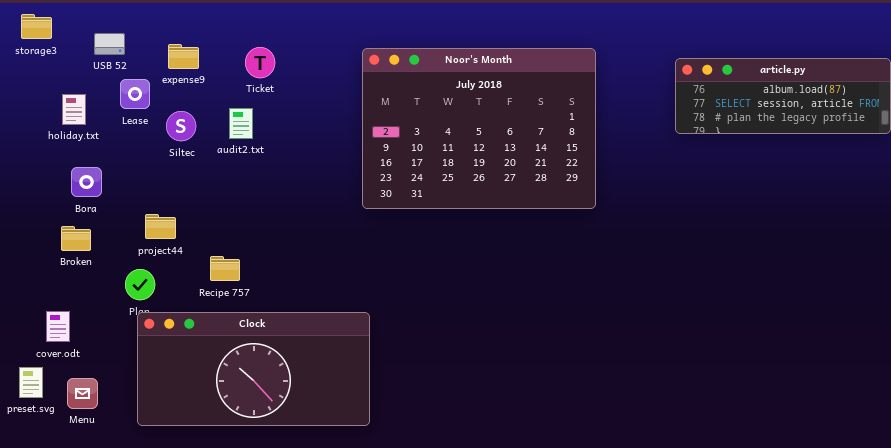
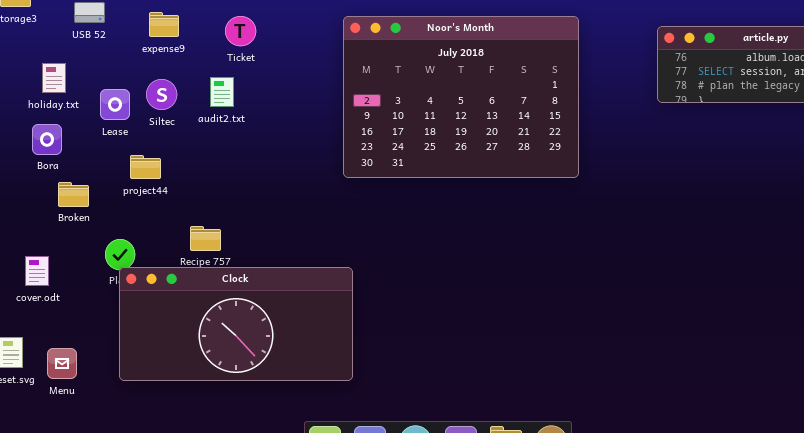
Lease: [120,79,150,109] -> [100,89,130,120], moved
Bora: [71,167,102,197] -> [32,124,62,155], moved
project44: [145,214,176,239] -> [130,155,161,179], moved
Broken: [61,226,91,251] -> [58,182,89,207], moved
cover.odt: [46,311,70,342] -> [25,256,49,286], moved
Clock: [137,312,370,426] -> [119,267,353,381], moved

